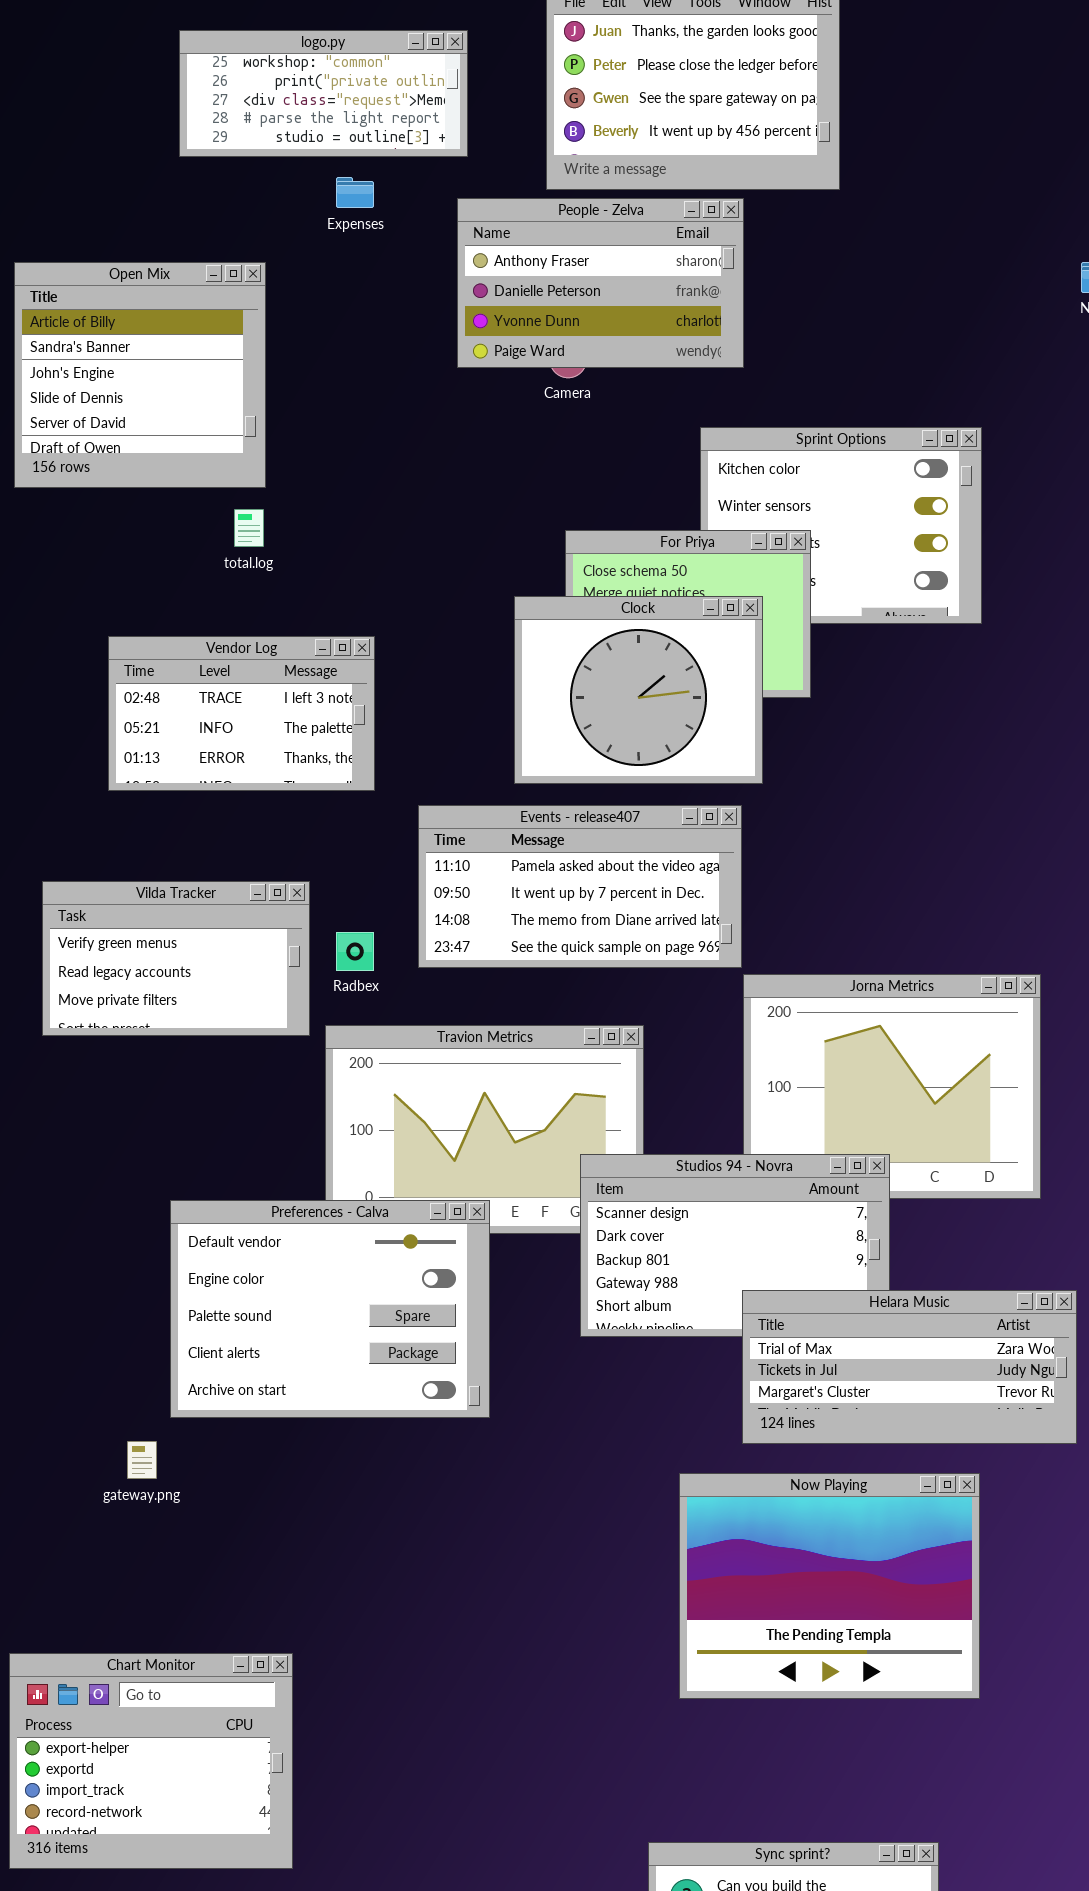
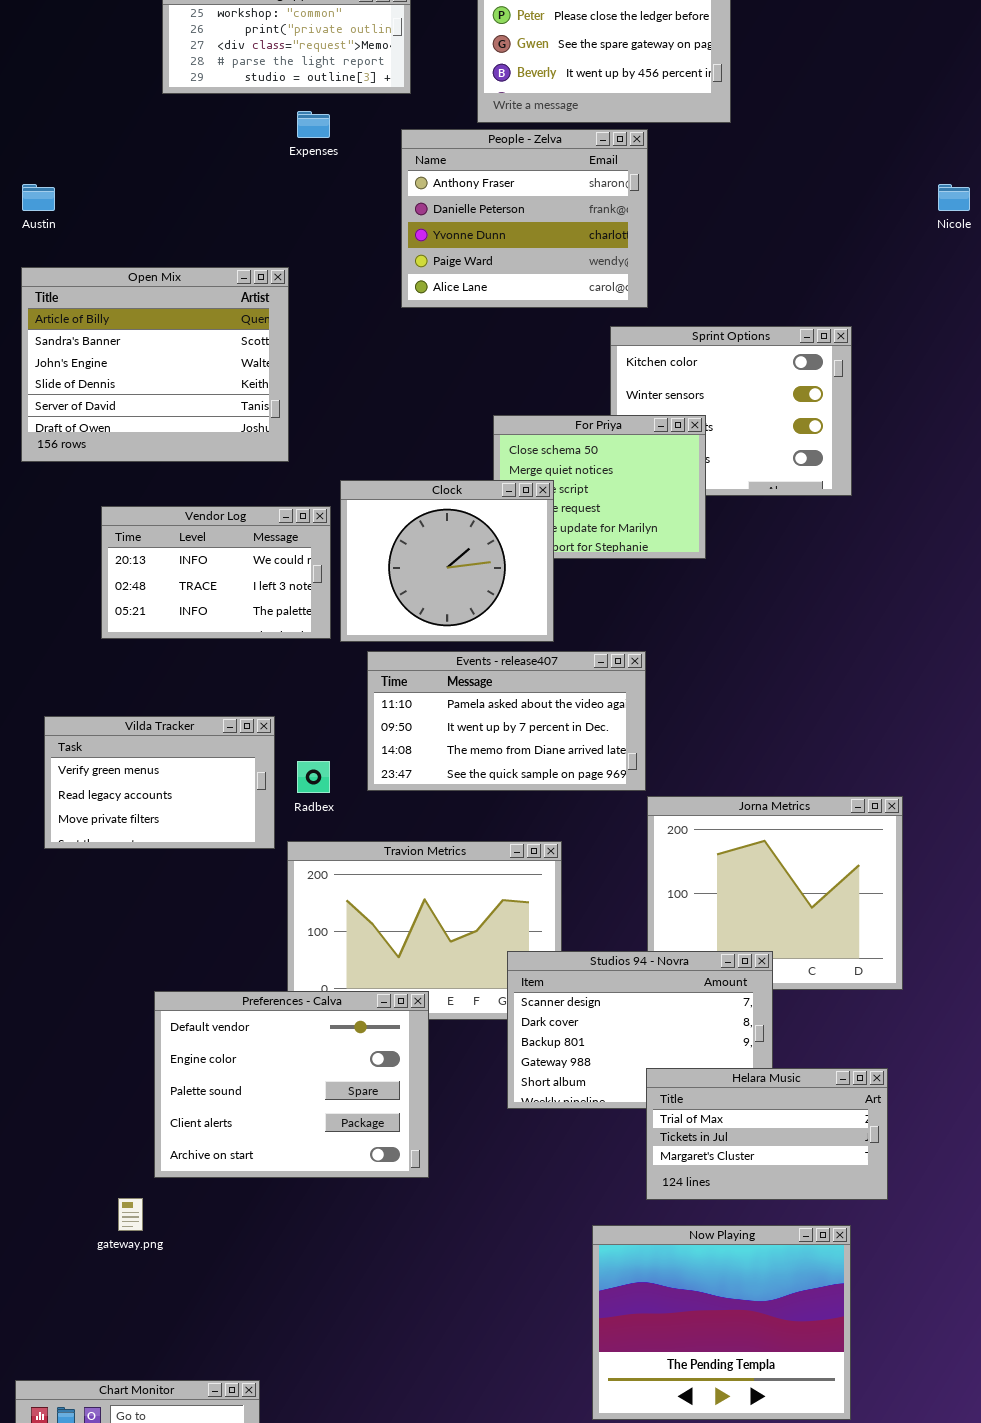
People - Zelva: [457,198,744,368] -> [401,129,648,308], resized
Open Mix: [14,262,266,488] -> [21,267,289,462], moved, resized
Clock: [514,596,763,784] -> [340,480,554,642], moved
Vendor Log: [108,636,375,791] -> [101,506,331,639], scrolled up 1 row
Helara Music: [742,1290,1077,1444] -> [646,1068,888,1200], resized

